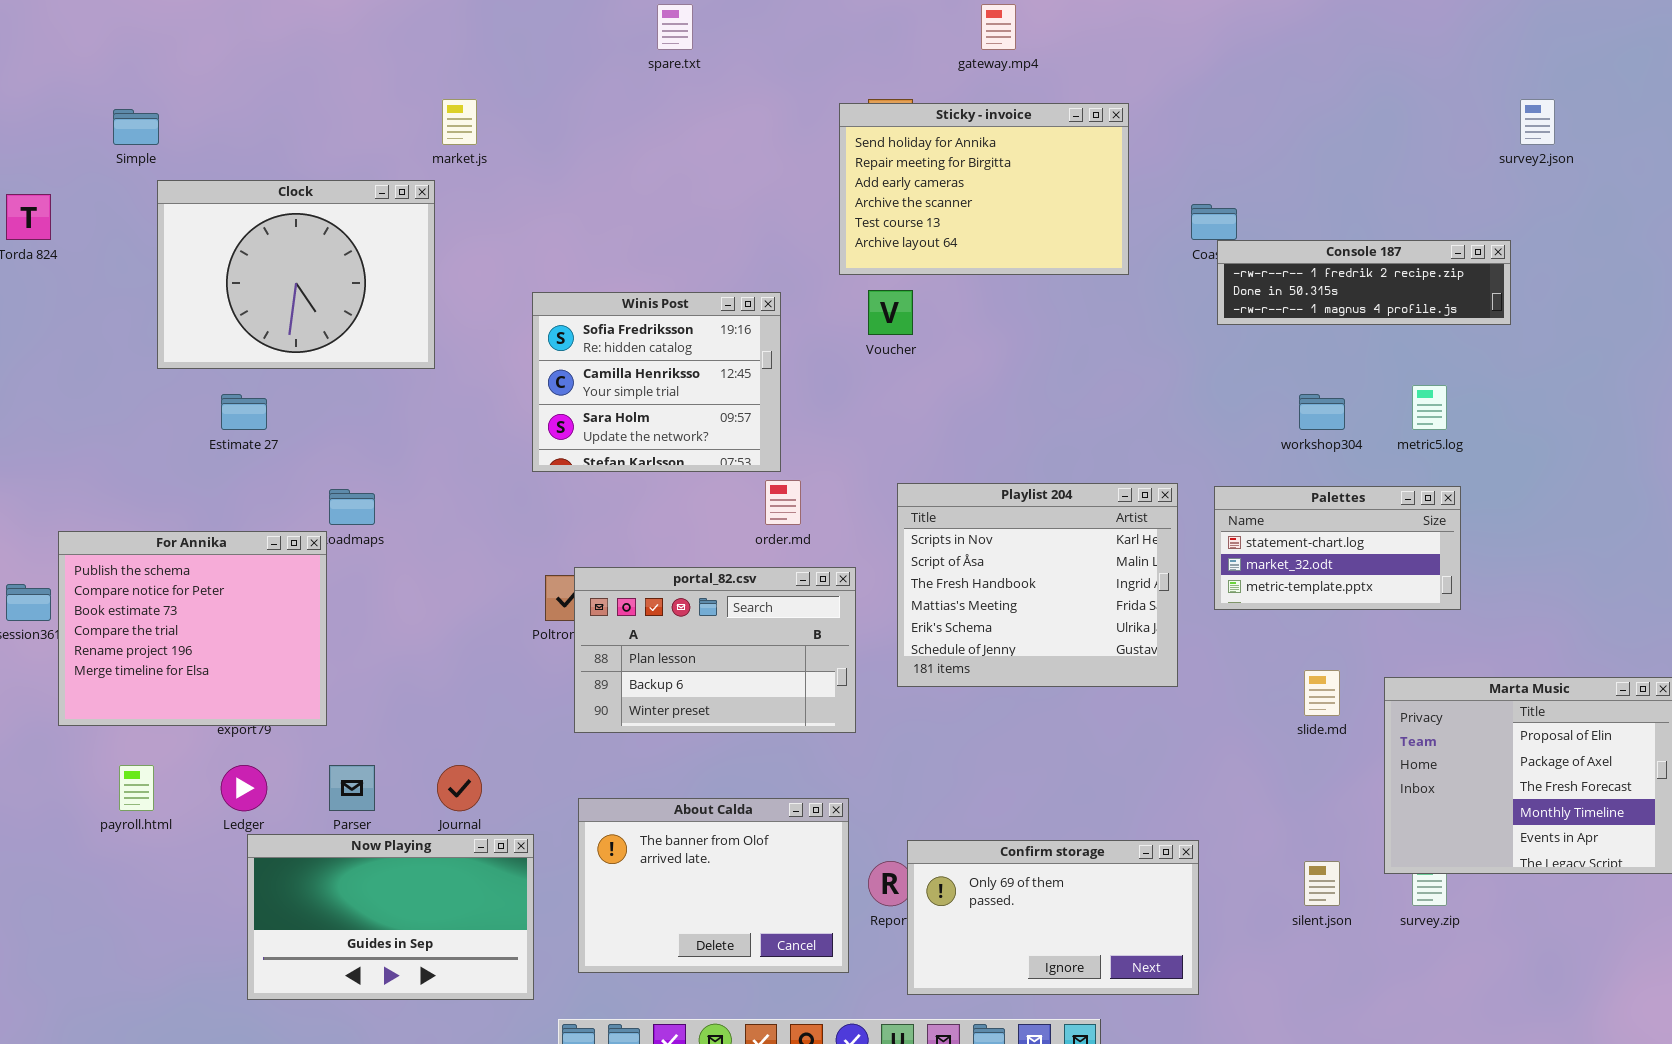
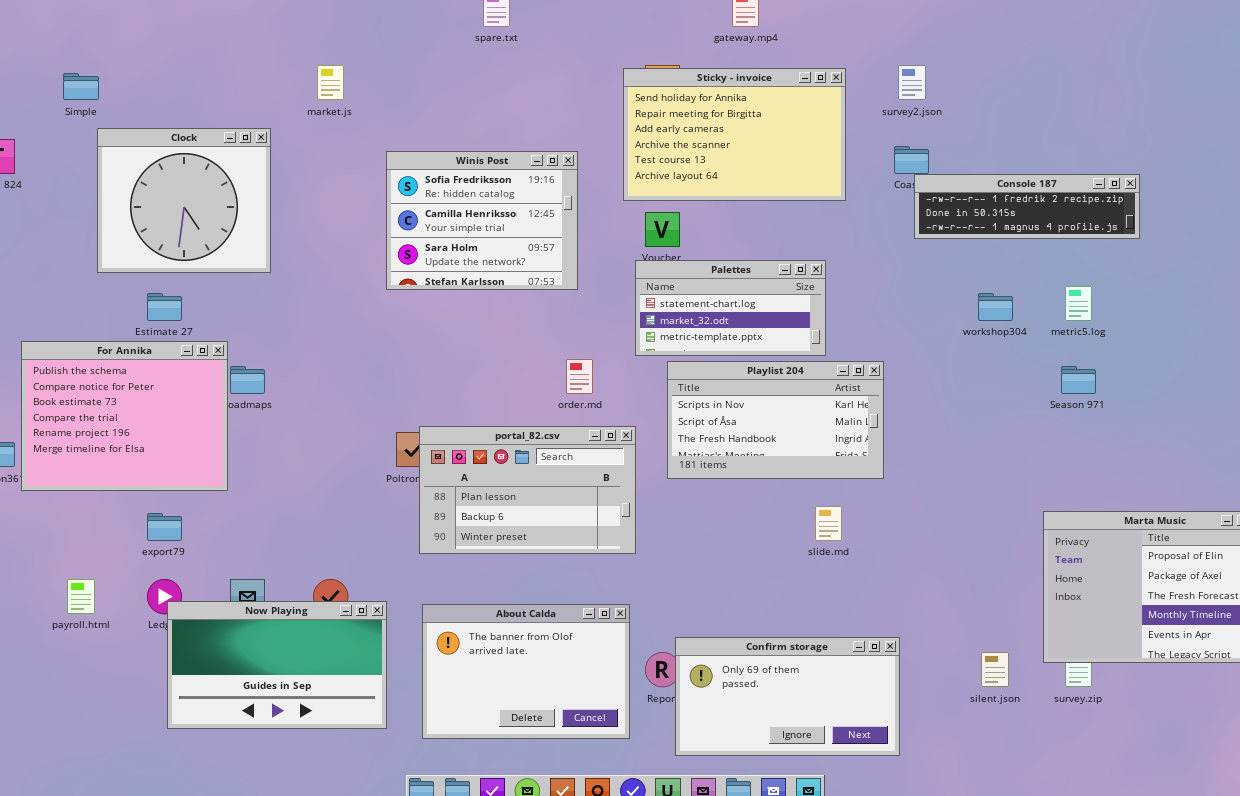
survey2.json: [1520,99,1555,145] -> [898,65,926,100], moved
Clock: [157,180,435,369] -> [97,128,271,273], resized
Winis Post: [532,292,781,472] -> [386,151,578,290], moved
Playlist 204: [897,483,1178,687] -> [667,361,884,479], resized
Palettes: [1214,486,1461,610] -> [635,260,826,356], moved
For Annika: [58,531,327,726] -> [21,341,228,491], moved
slide.md: [1304,670,1340,716] -> [815,506,842,541], moved
Now Playing: [247,834,534,1000] -> [167,601,387,729], moved

